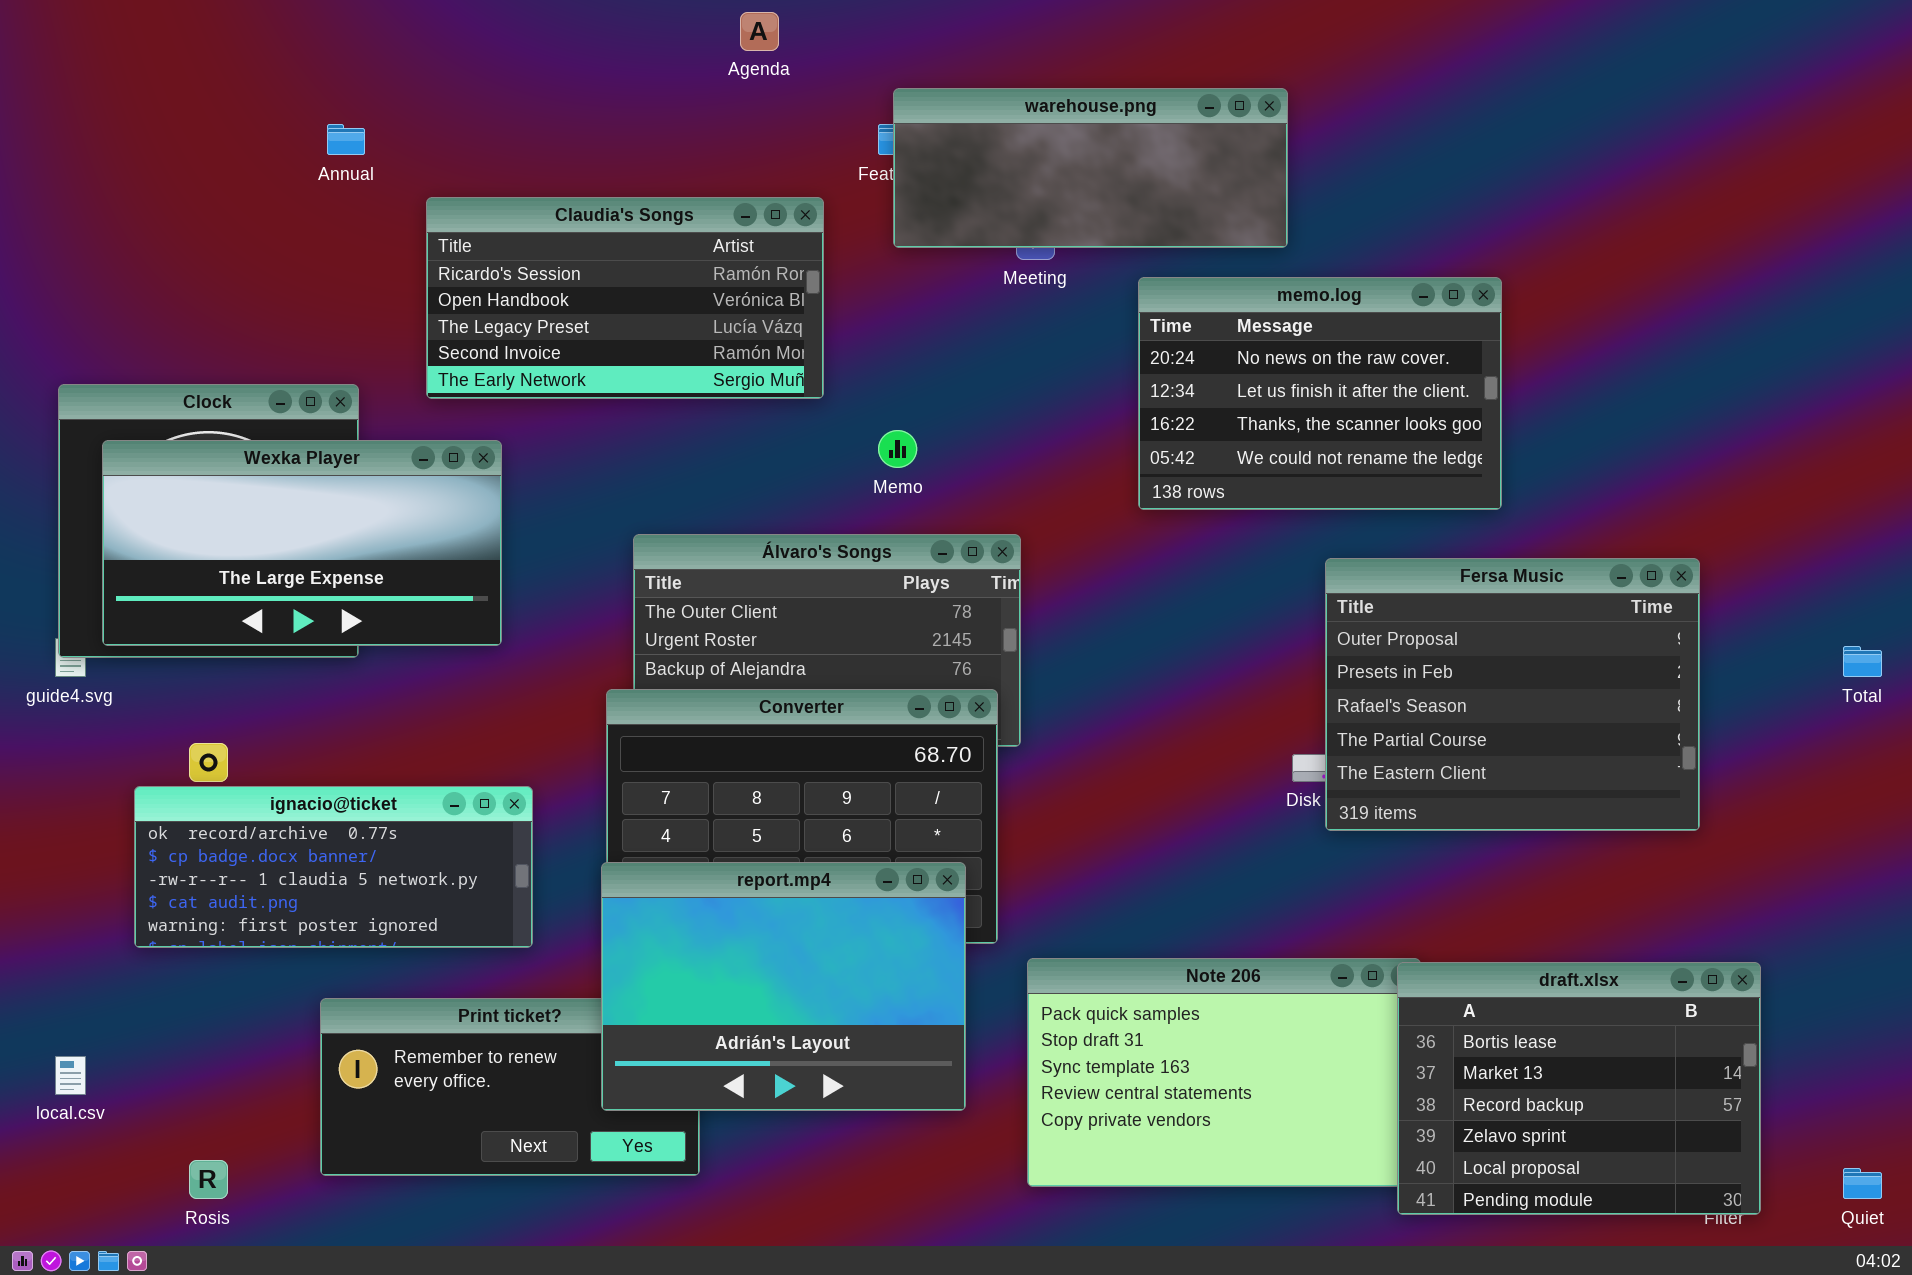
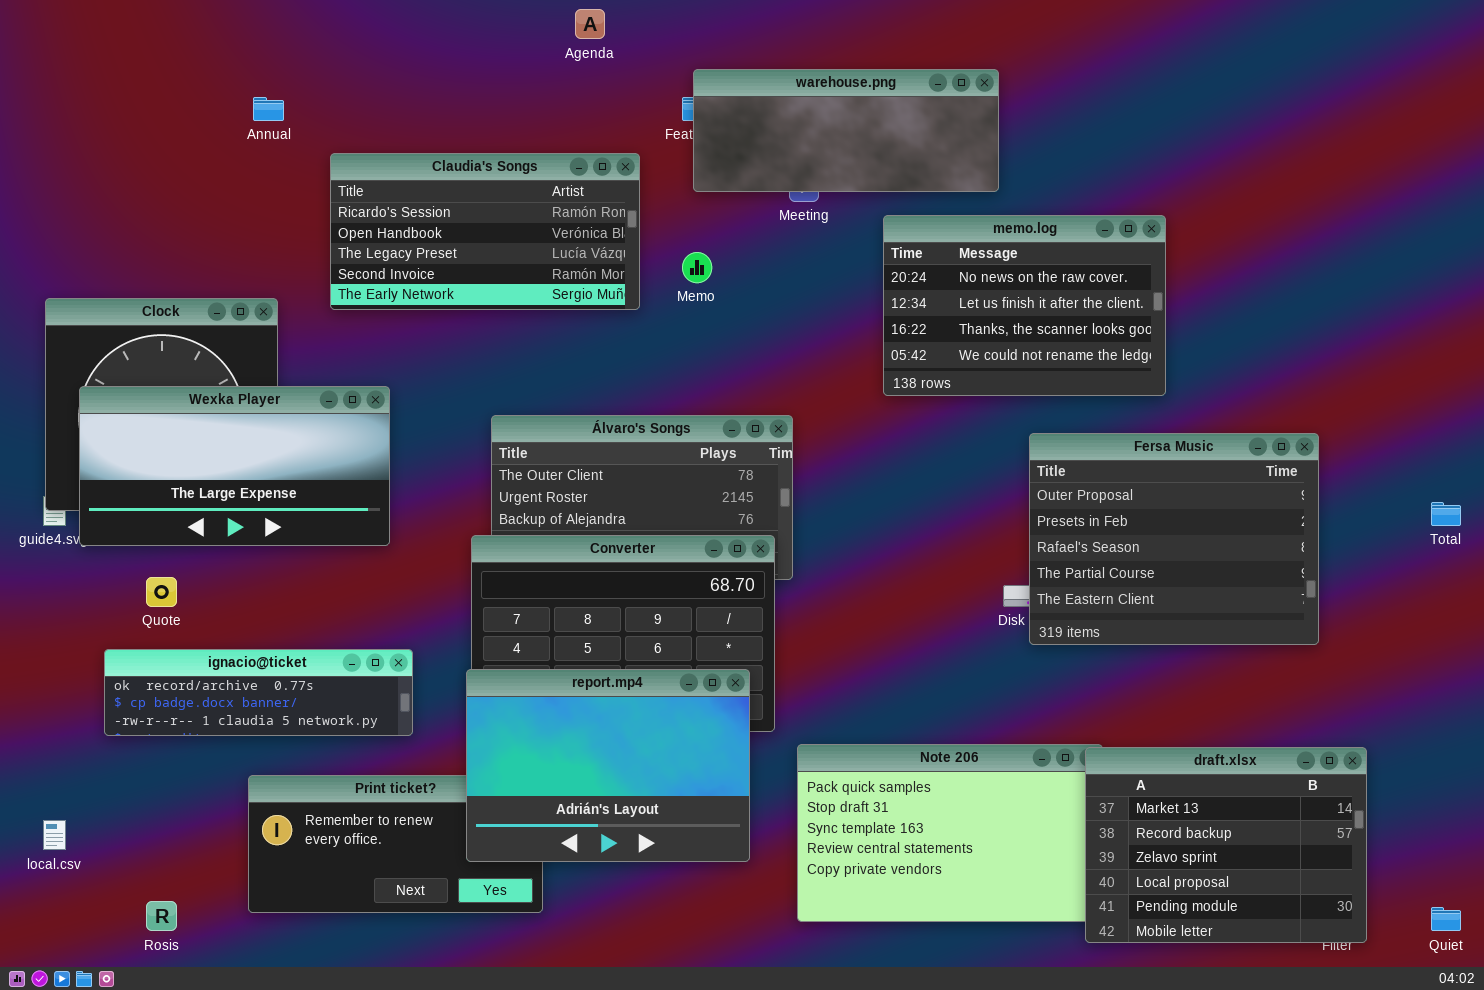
Memo: [878,430,917,468] -> [682,252,712,283], moved
Wexka Player: [102,440,502,646] -> [79,386,390,546], moved
ignacio@ticket: [134,786,533,948] -> [104,649,413,736], resized
draft.xlsx: [1397,962,1761,1215] -> [1085,747,1367,943], scrolled down 1 row

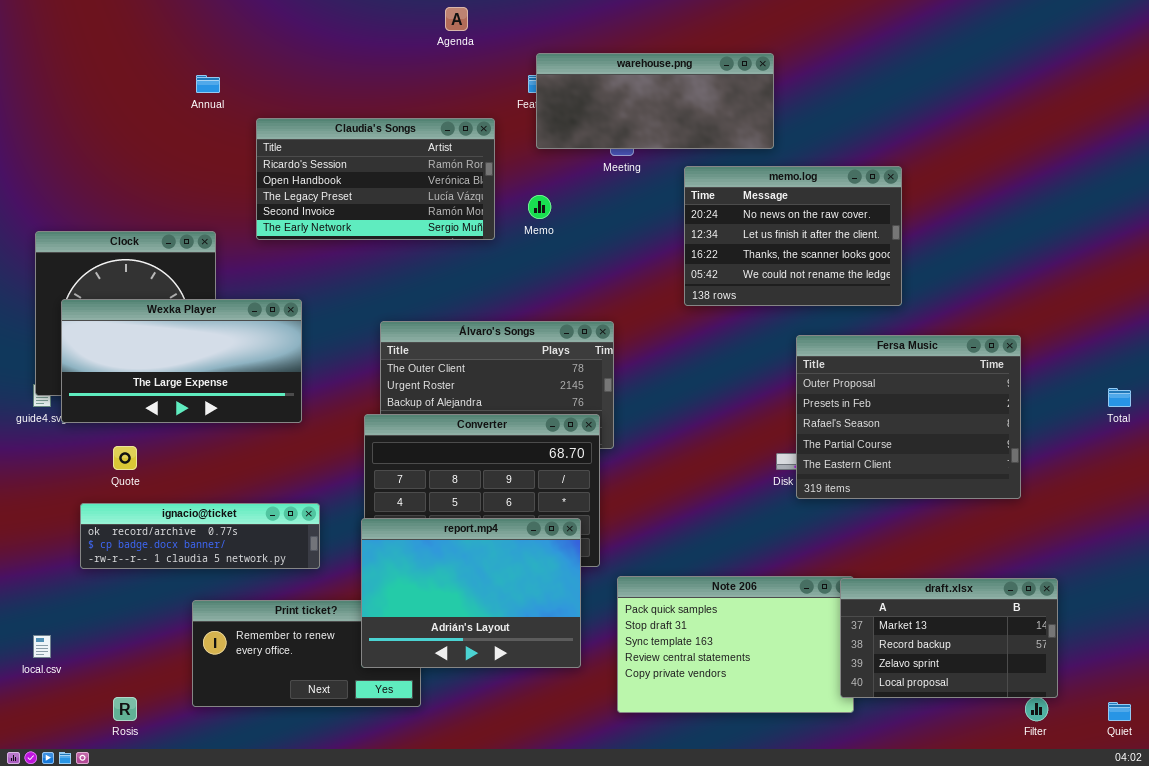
draft.xlsx: [1085,747,1367,943] -> [840,578,1058,698], resized

